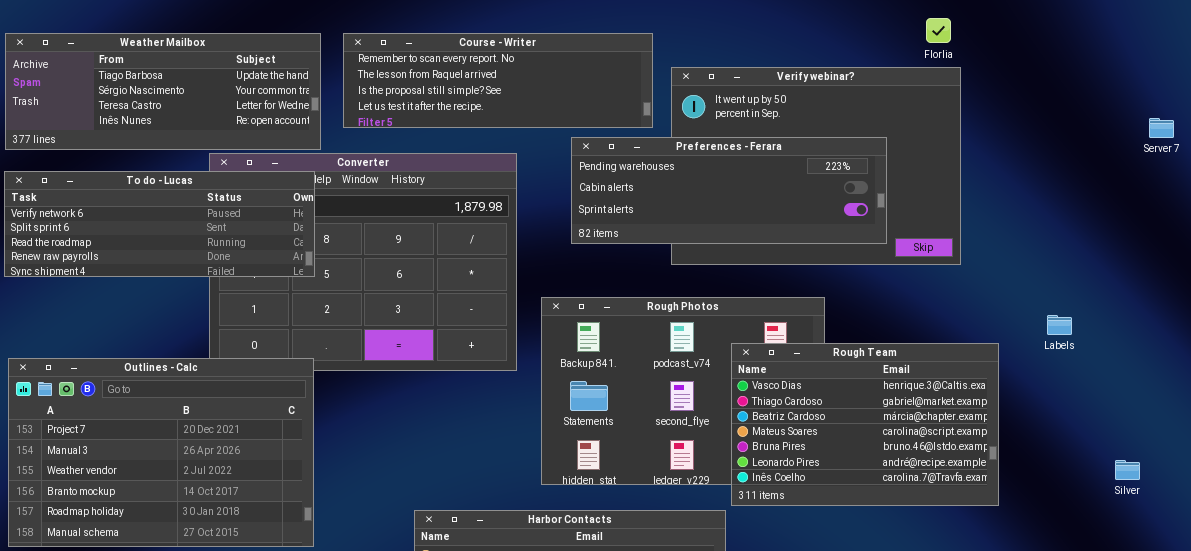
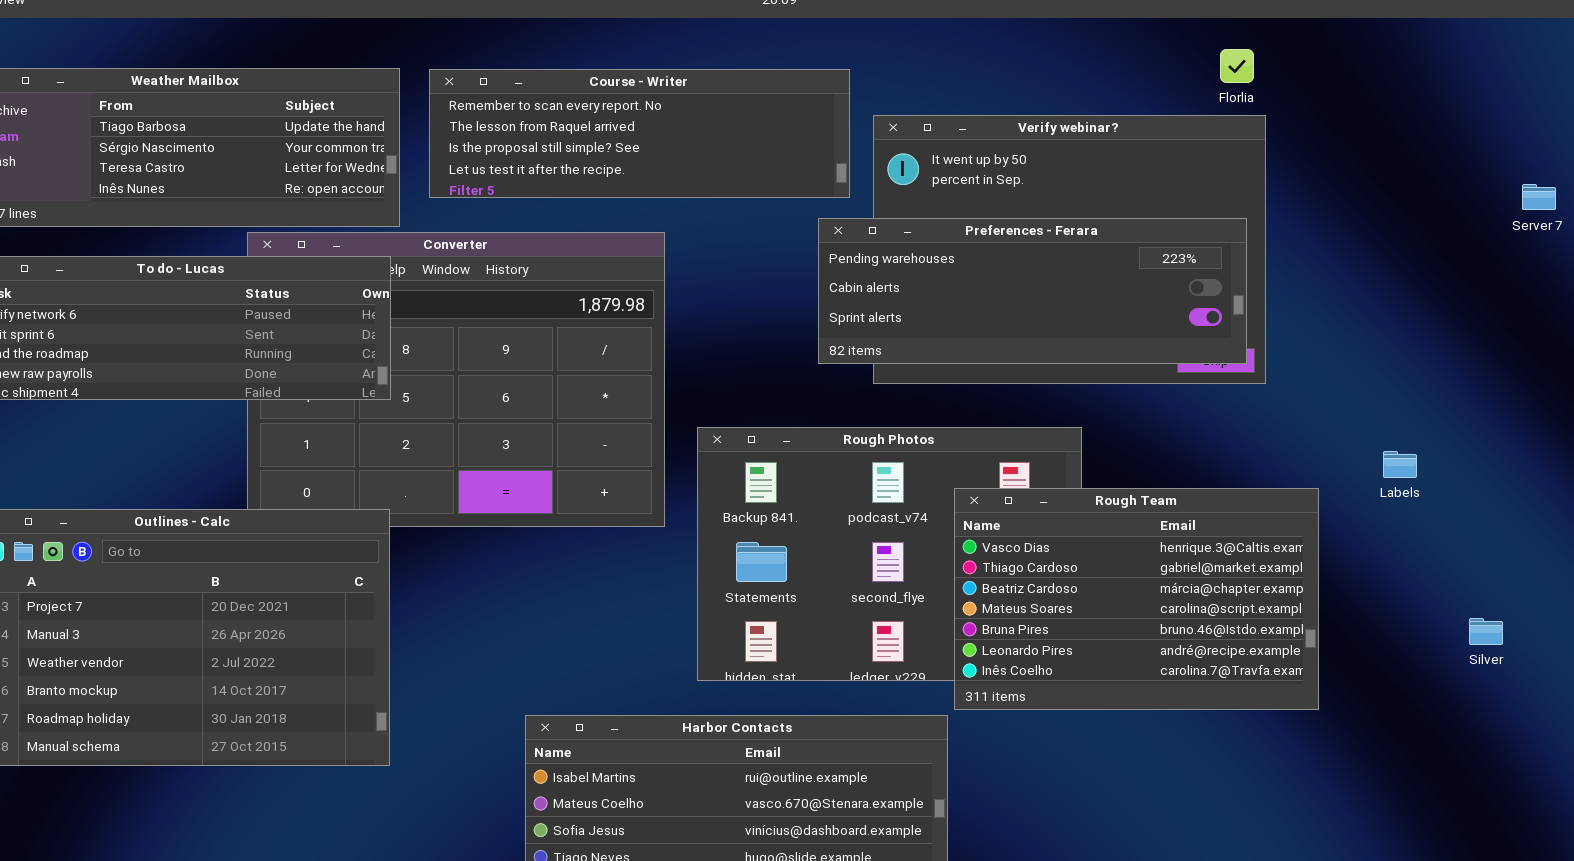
Preferences - Ferara: [571,137,887,244] -> [818,218,1247,364], moved
Silver: [1115,460,1140,480] -> [1469,618,1503,645], moved

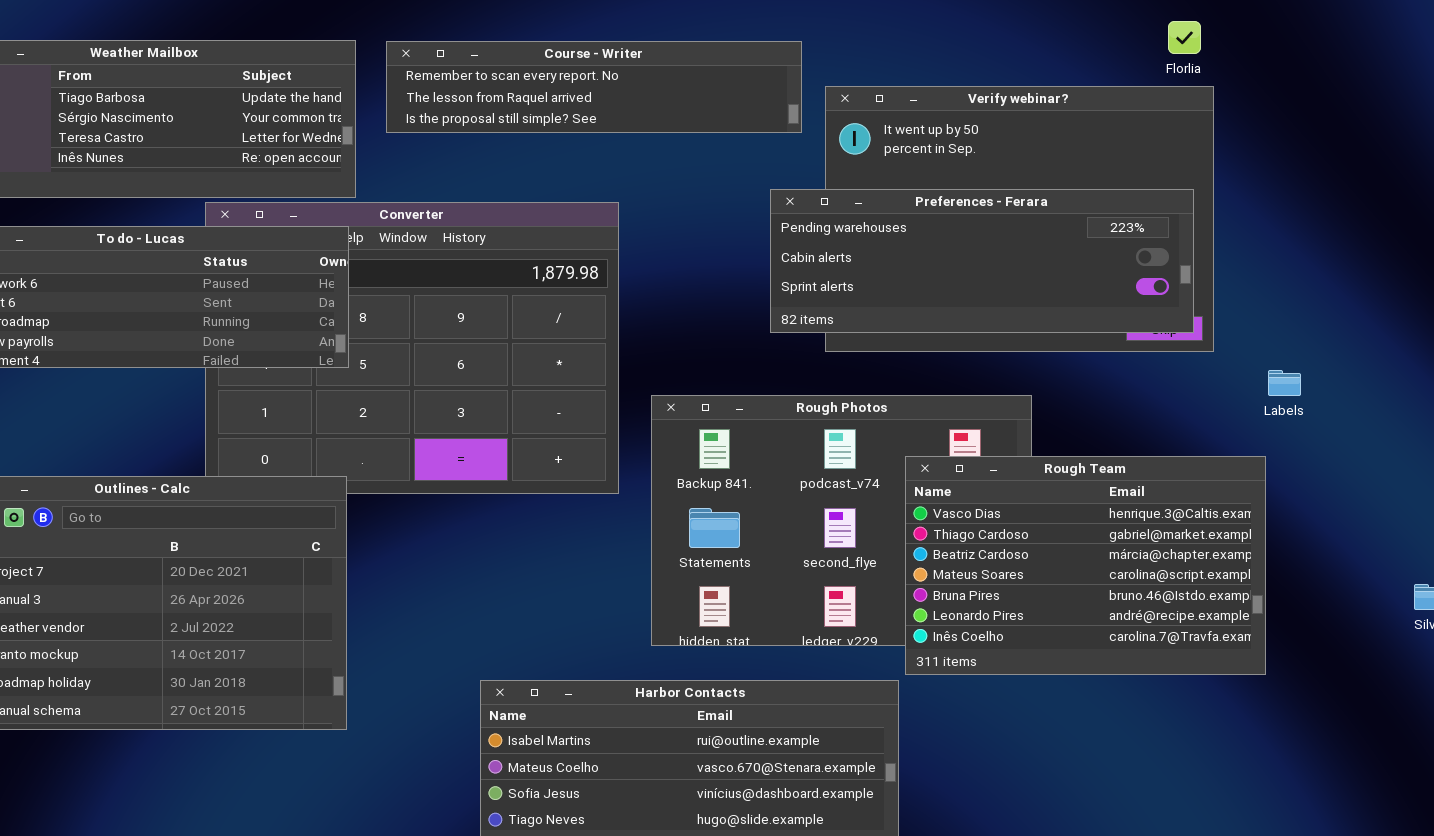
Course - Writer: [429,69,850,198] -> [386,41,802,133], resized
Labels: [1383,451,1417,478] -> [1268,370,1301,396], moved

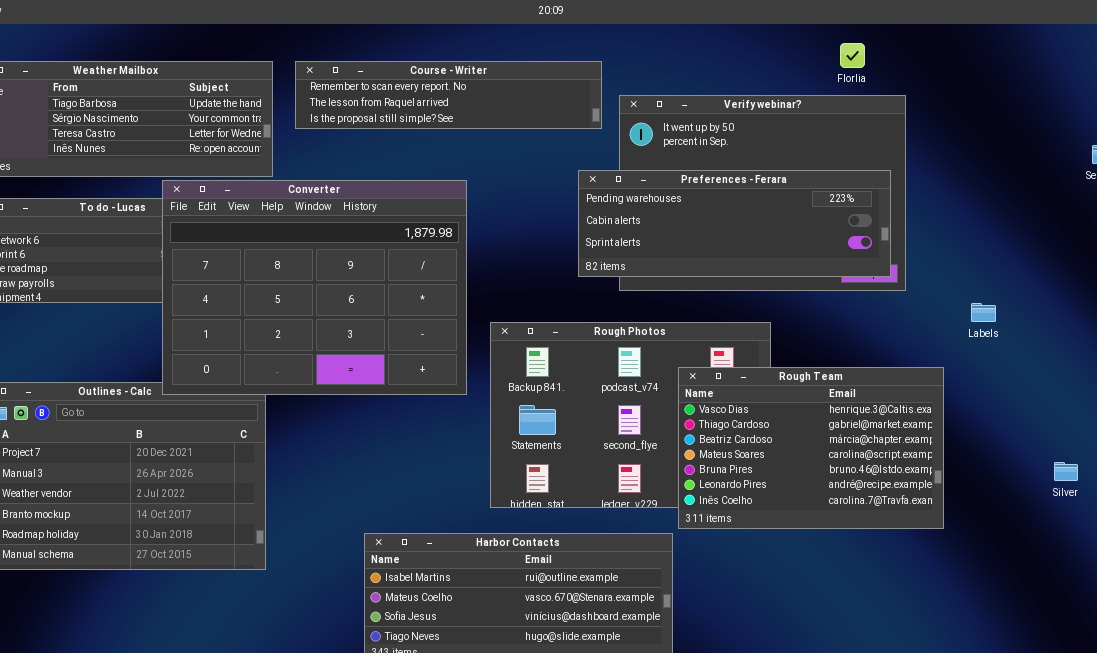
Florlia: [1168,21,1201,54] -> [840,43,865,68], moved
Converter: [205,202,619,494] -> [162,180,467,395], raised
Labels: [1268,370,1301,396] -> [971,303,996,322], moved

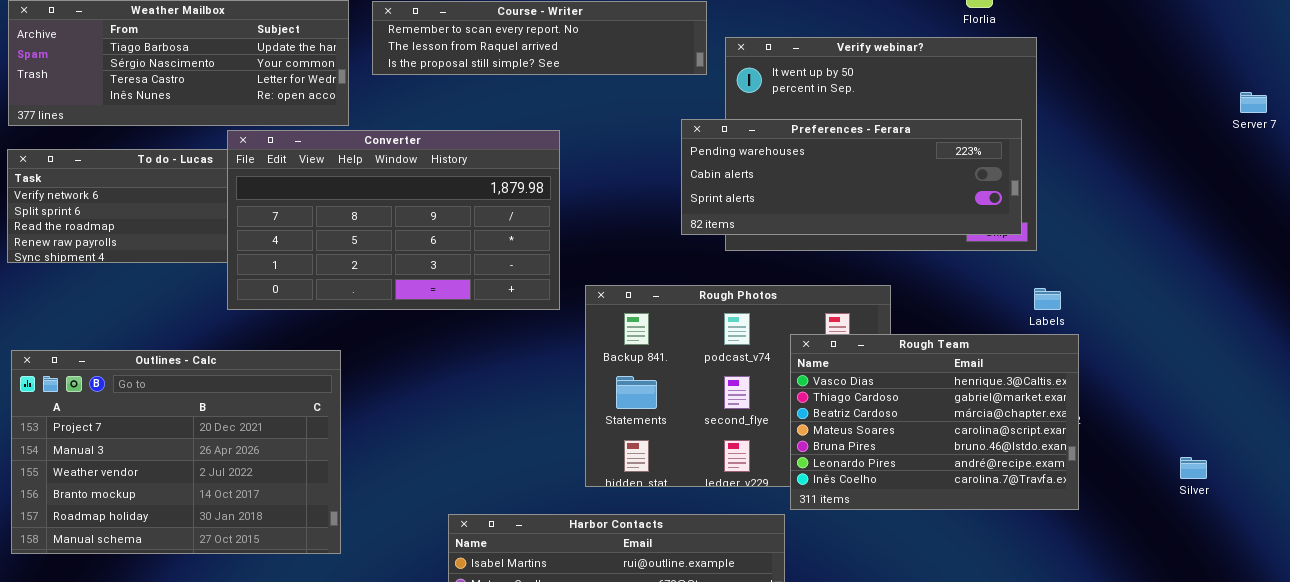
Converter: [162,180,467,395] -> [227,130,560,310], resized
Labels: [971,303,996,322] -> [1034,288,1061,310], moved
Silver: [1054,462,1078,481] -> [1180,457,1207,479], moved

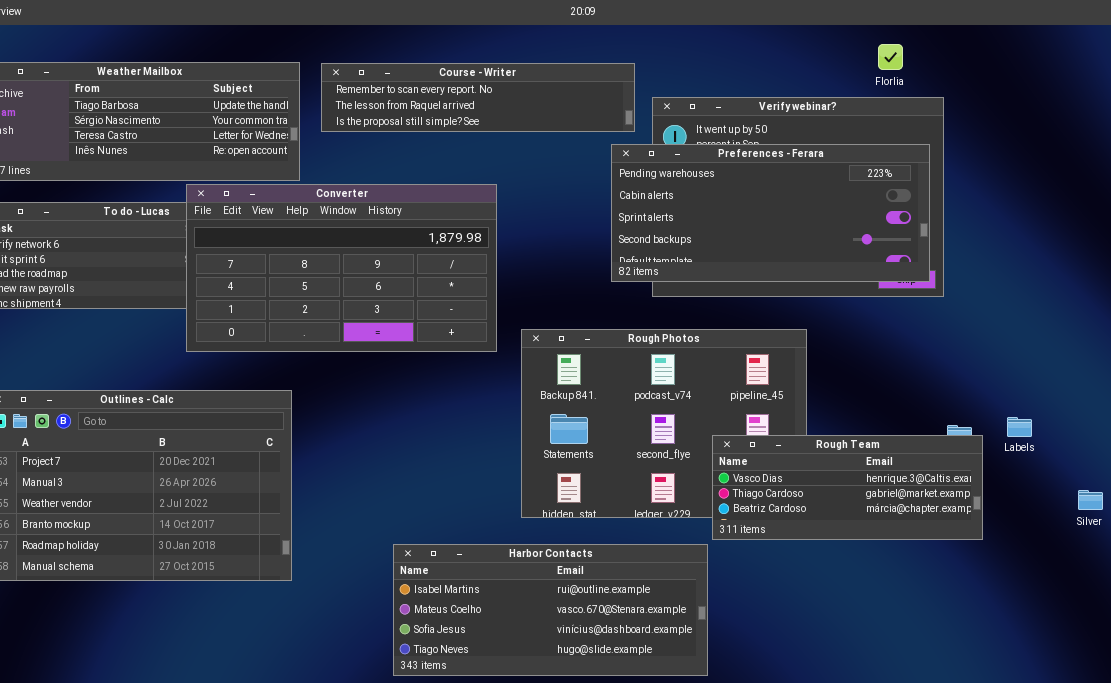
Preferences - Ferara: [681,119,1022,235] -> [611,144,930,282], resized
Labels: [1034,288,1061,310] -> [1007,417,1032,437], moved
Rough Team: [790,334,1079,510] -> [712,435,983,540], resized

